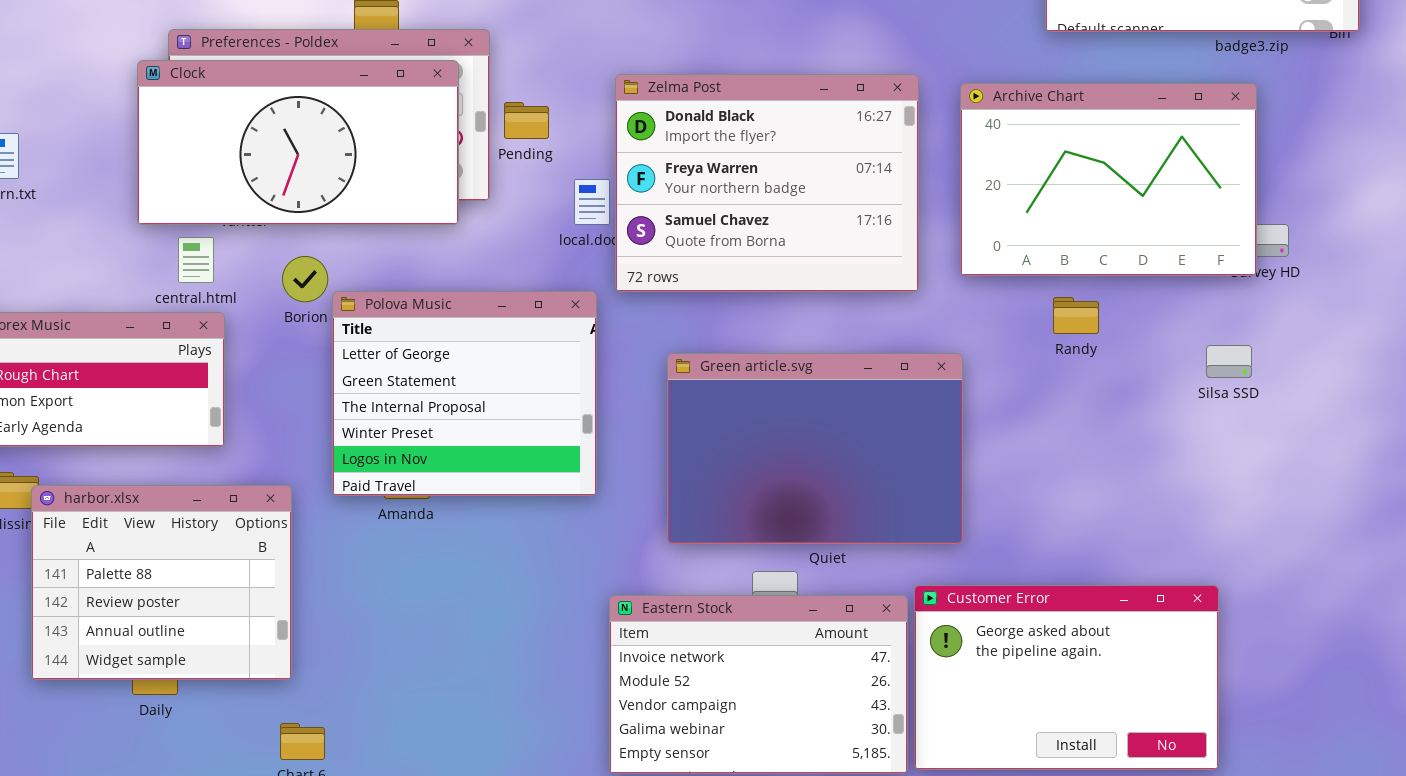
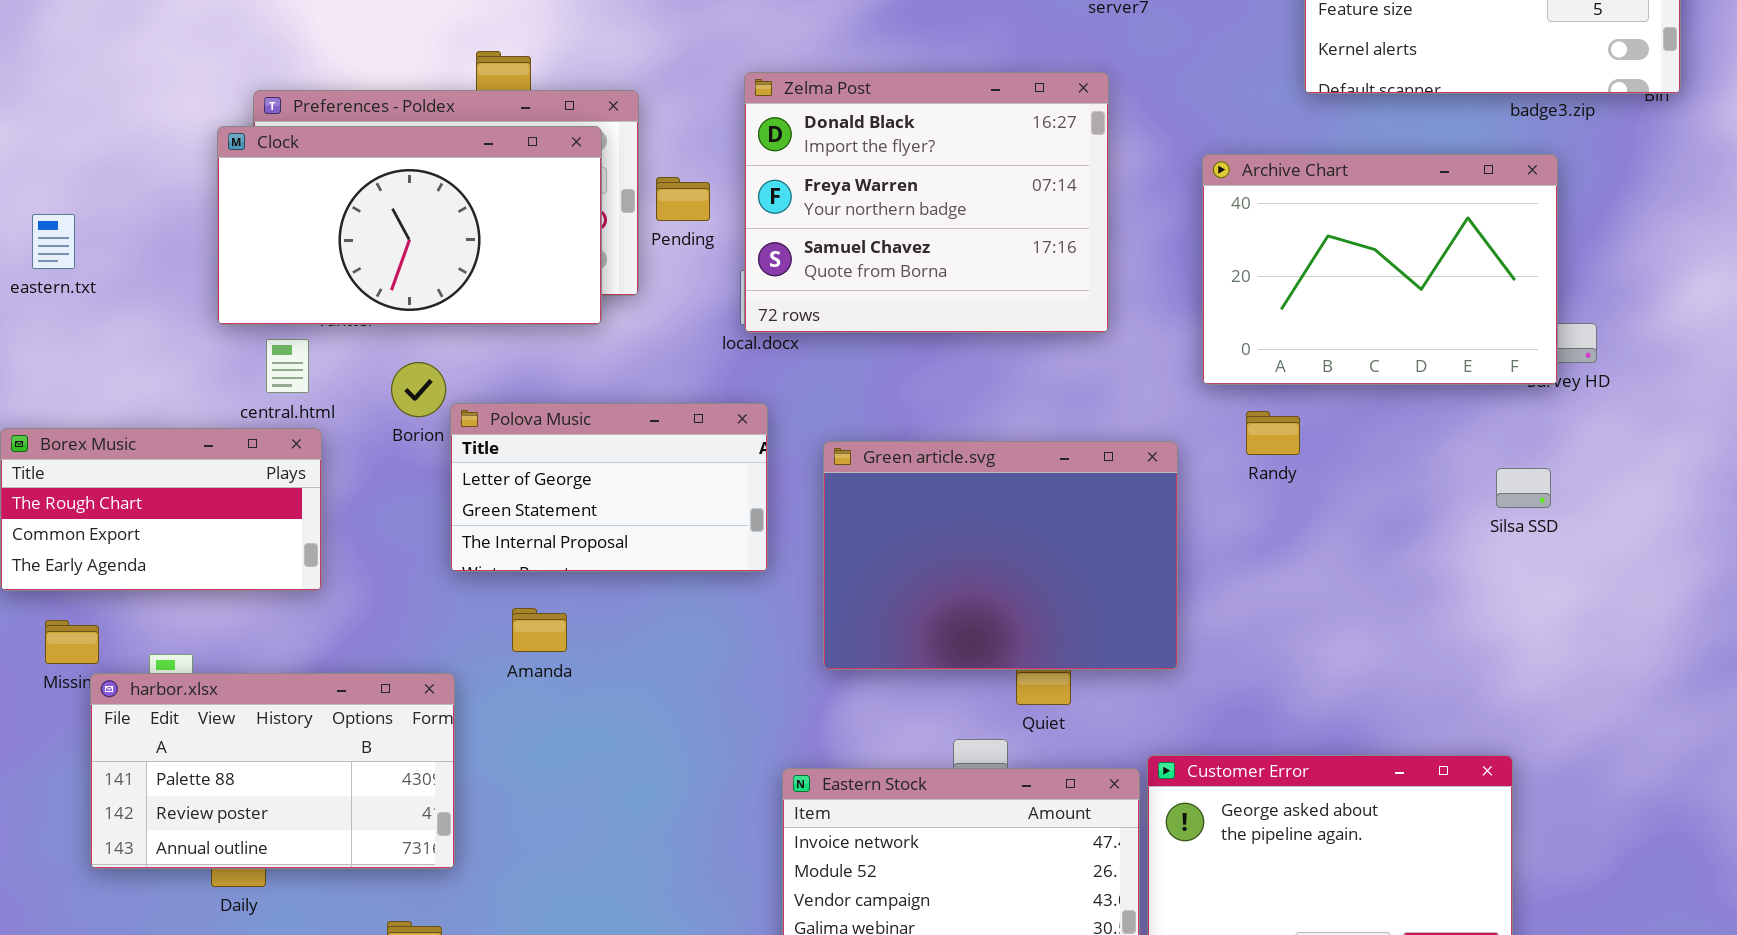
Zelma Post: [615,74,919,292] -> [744,72,1109,333], moved
Polova Music: [332,291,597,496] -> [450,403,768,572], resized
Randy: [1053,297,1099,334] -> [1246,411,1300,455], moved
Green article.svg: [667,353,963,544] -> [823,441,1178,670], moved
harbor.xlsx: [31,485,292,680] -> [90,673,455,869], resized

